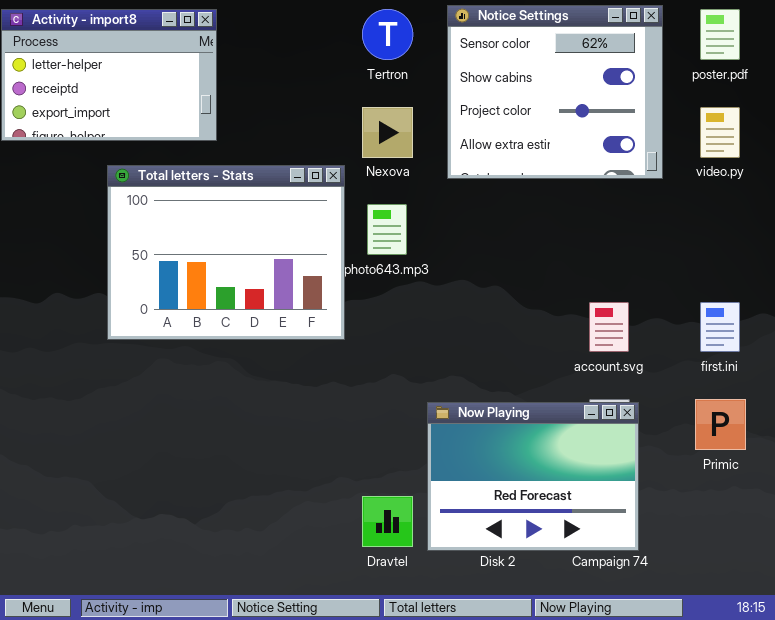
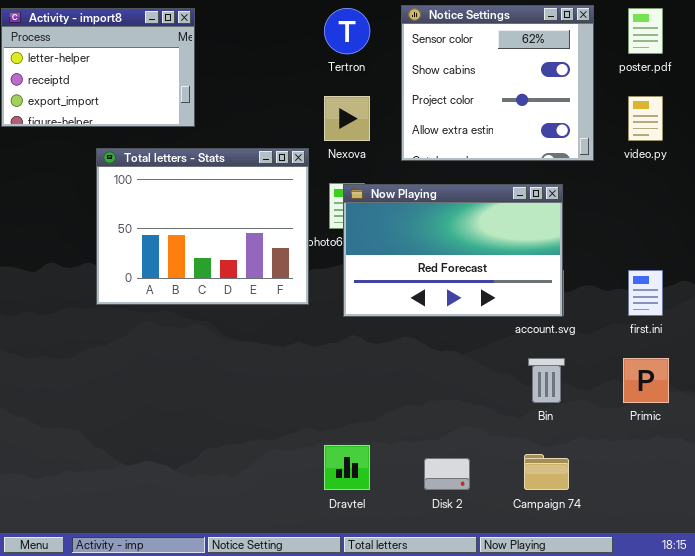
Now Playing: [427,402,639,551] -> [343,184,563,317], moved, resized

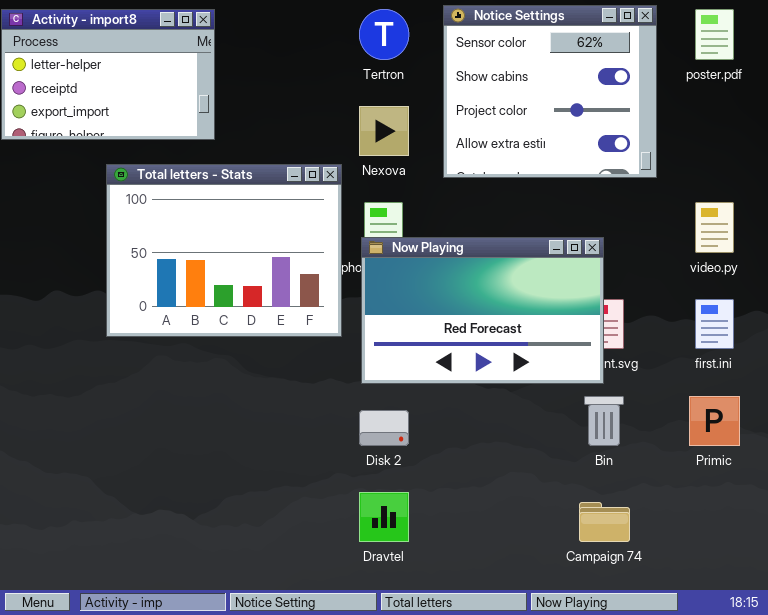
video.py: [628,96,663,141] -> [695,202,734,253], moved
Now Playing: [343,184,563,317] -> [361,237,604,384], moved
Disk 2: [424,458,470,490] -> [359,410,409,446], moved

